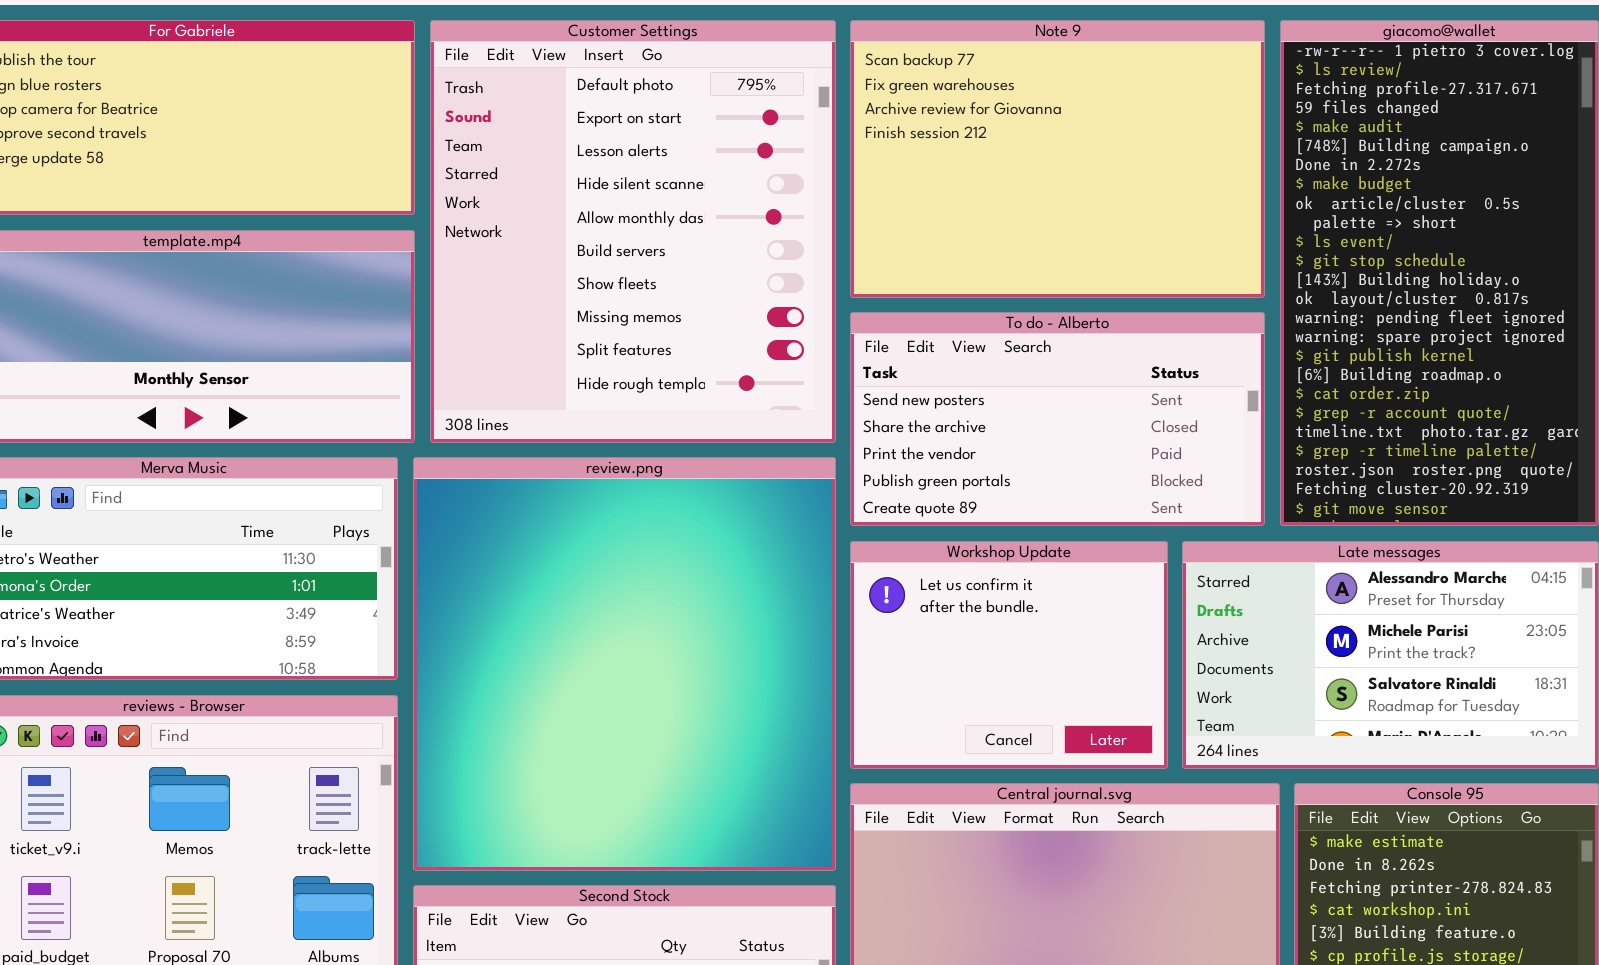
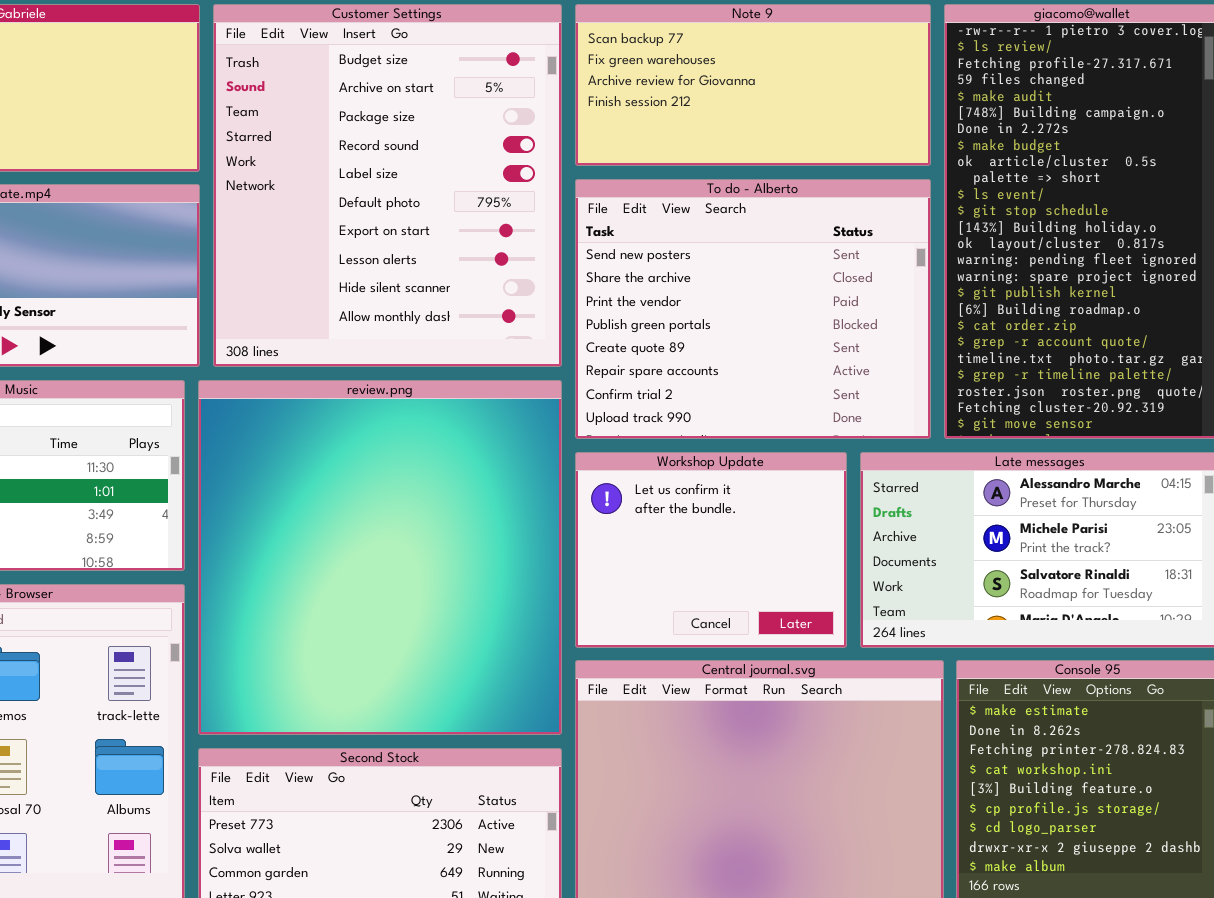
Customer Settings: [430,20,836,443] -> [213,4,562,367], scrolled up 5 rows
Note 9: [850,20,1265,298] -> [575,4,931,166], resized
To do - Alberto: [850,312,1265,526] -> [575,179,931,439], resized

